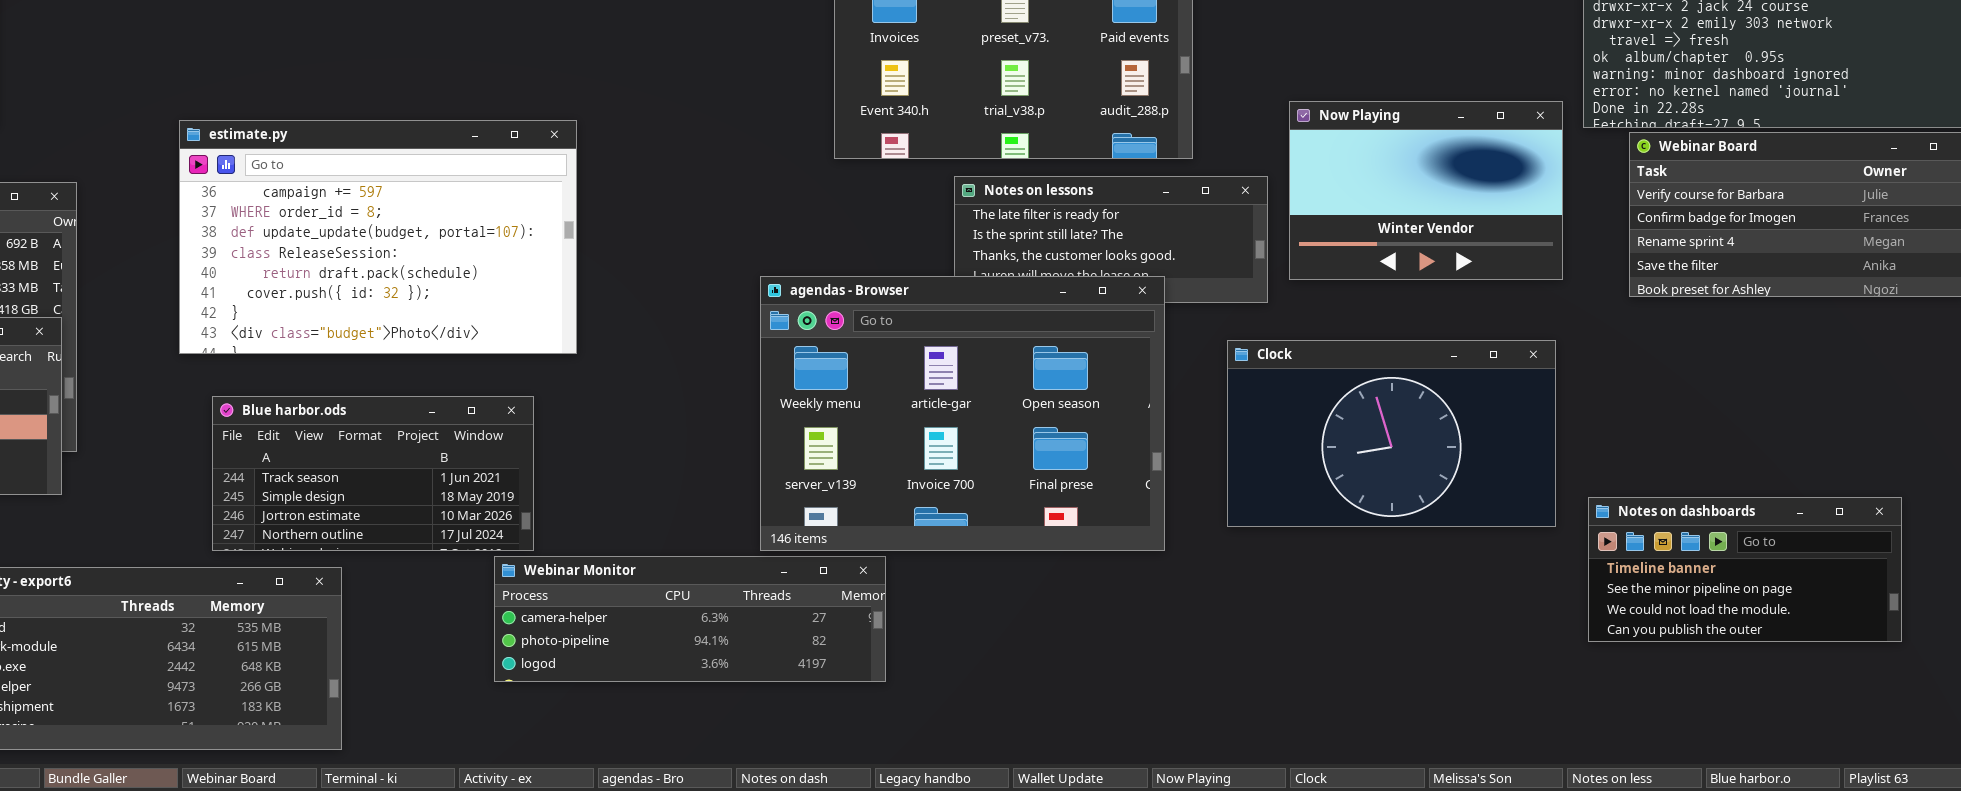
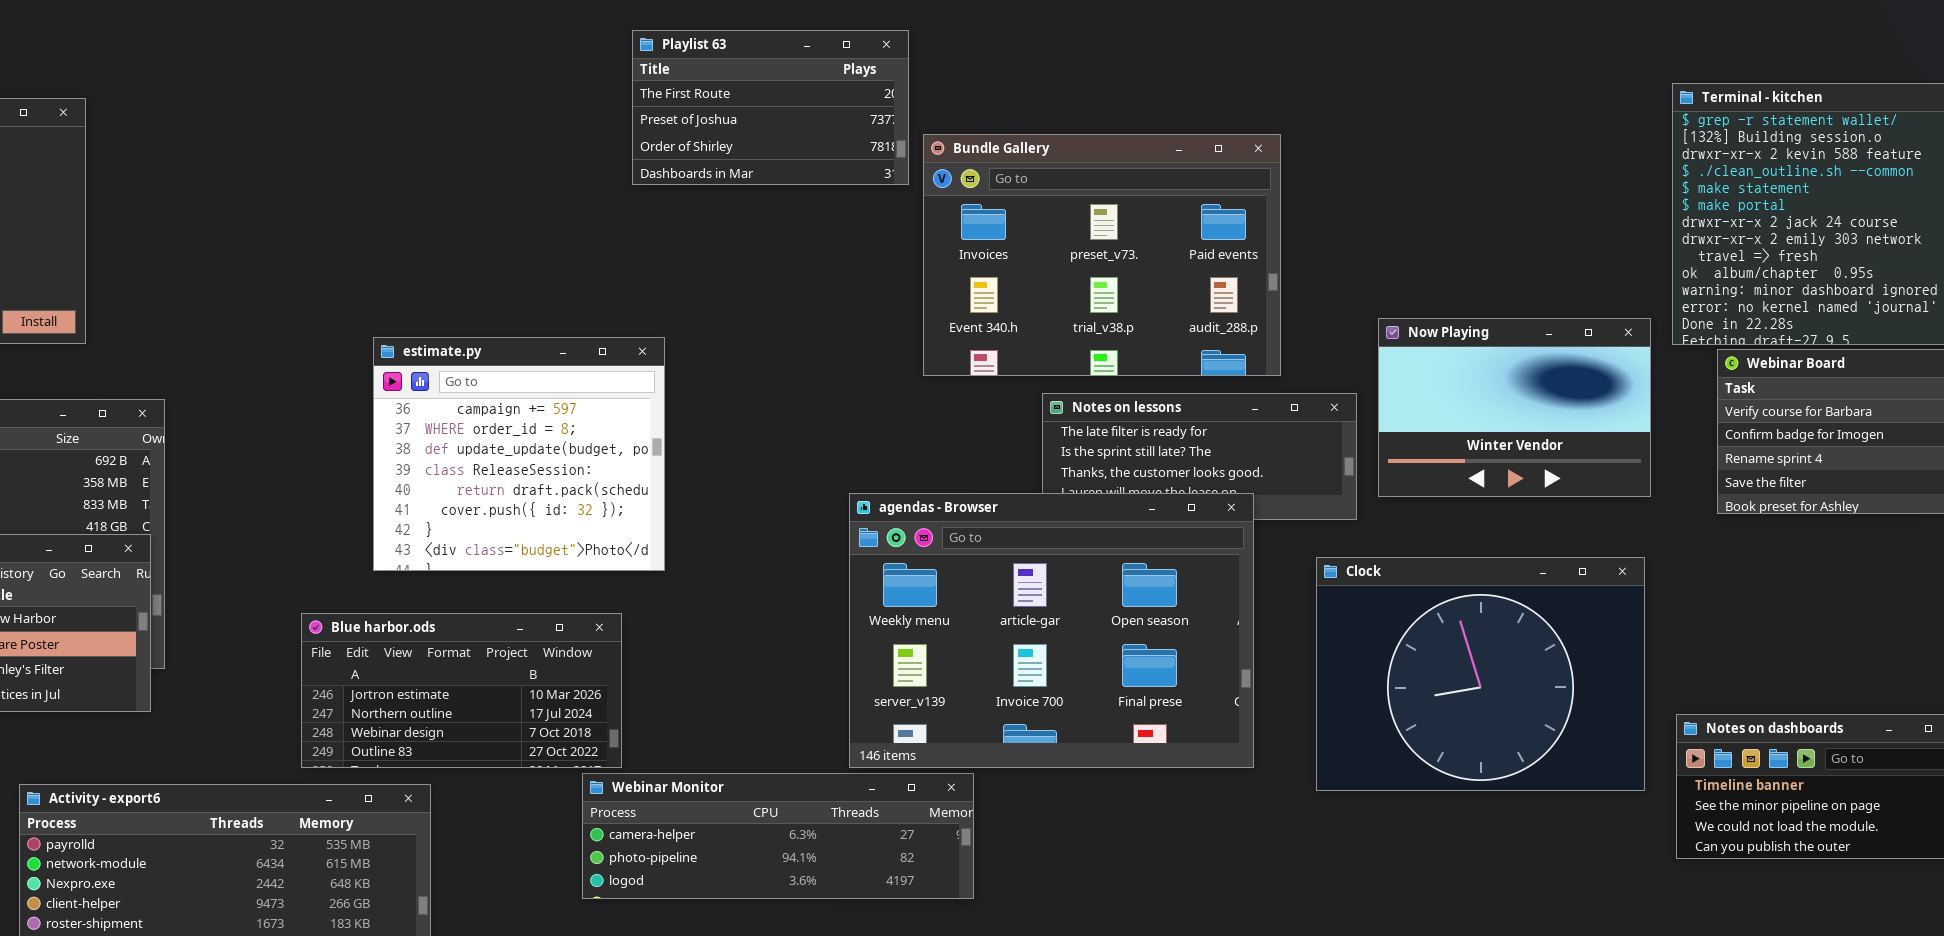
estimate.py: [179,120,577,354] -> [373,337,665,571], resized
Clock: [1227,340,1556,527] -> [1316,557,1645,791], resized
Blue harbor.ods: [212,396,534,551] -> [301,613,622,768], scrolled down 2 rows

